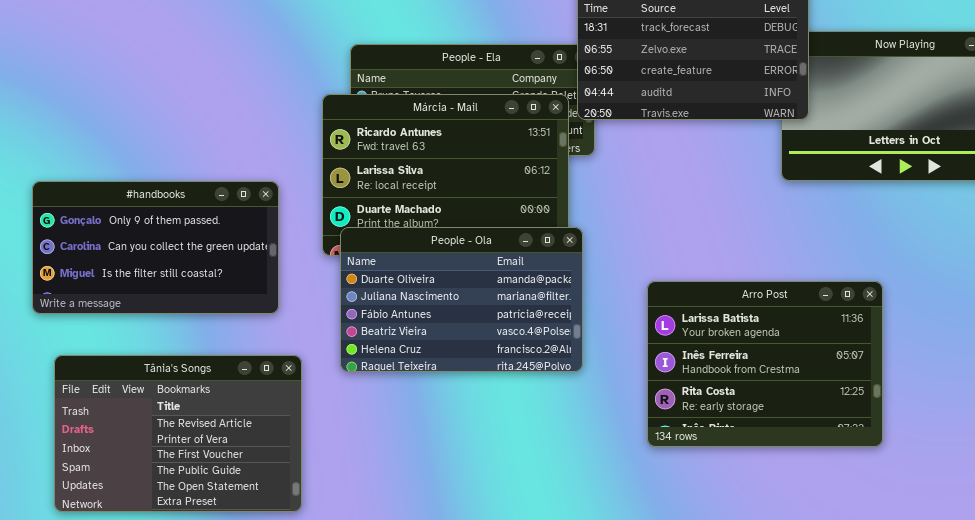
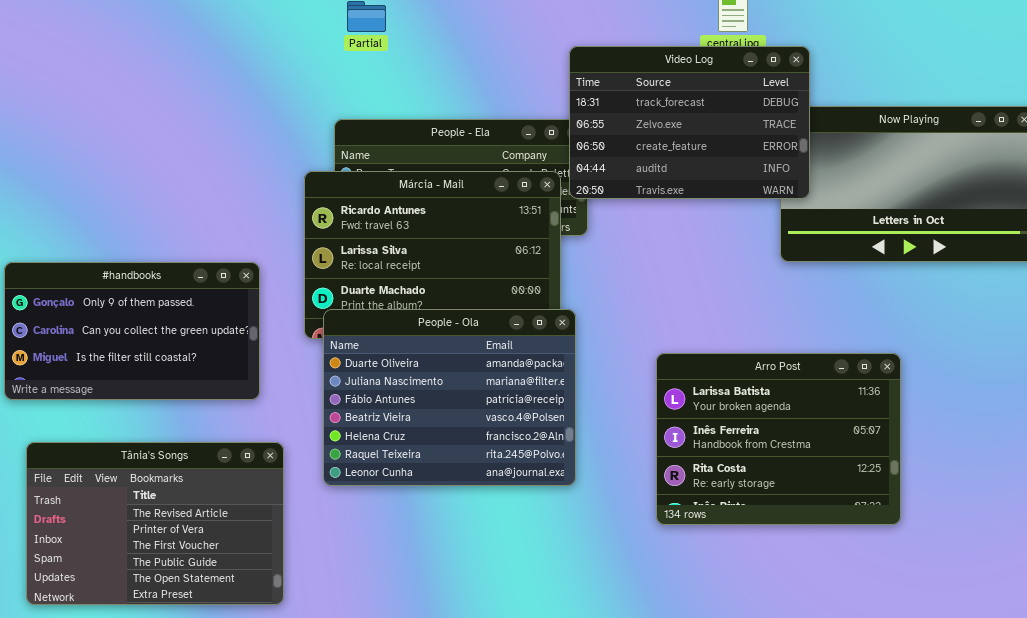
People - Ola: [340,227,583,372] -> [323,309,576,486], resized
Arro Post: [647,281,883,447] -> [656,353,901,525], moved

